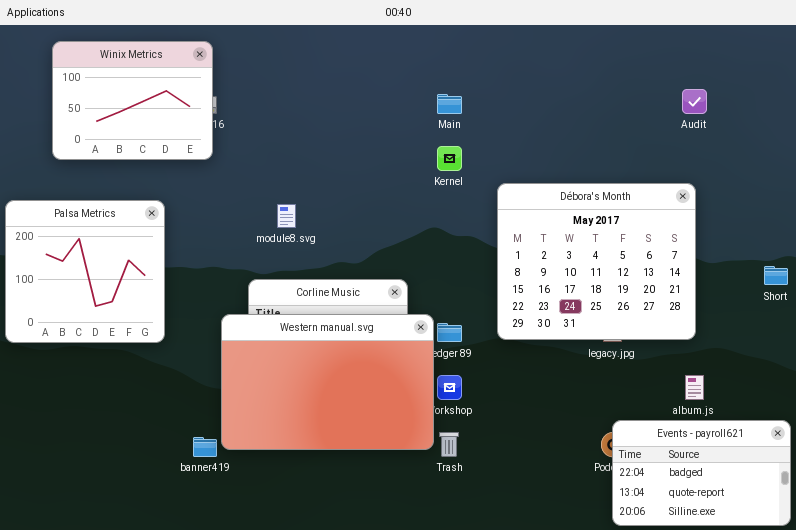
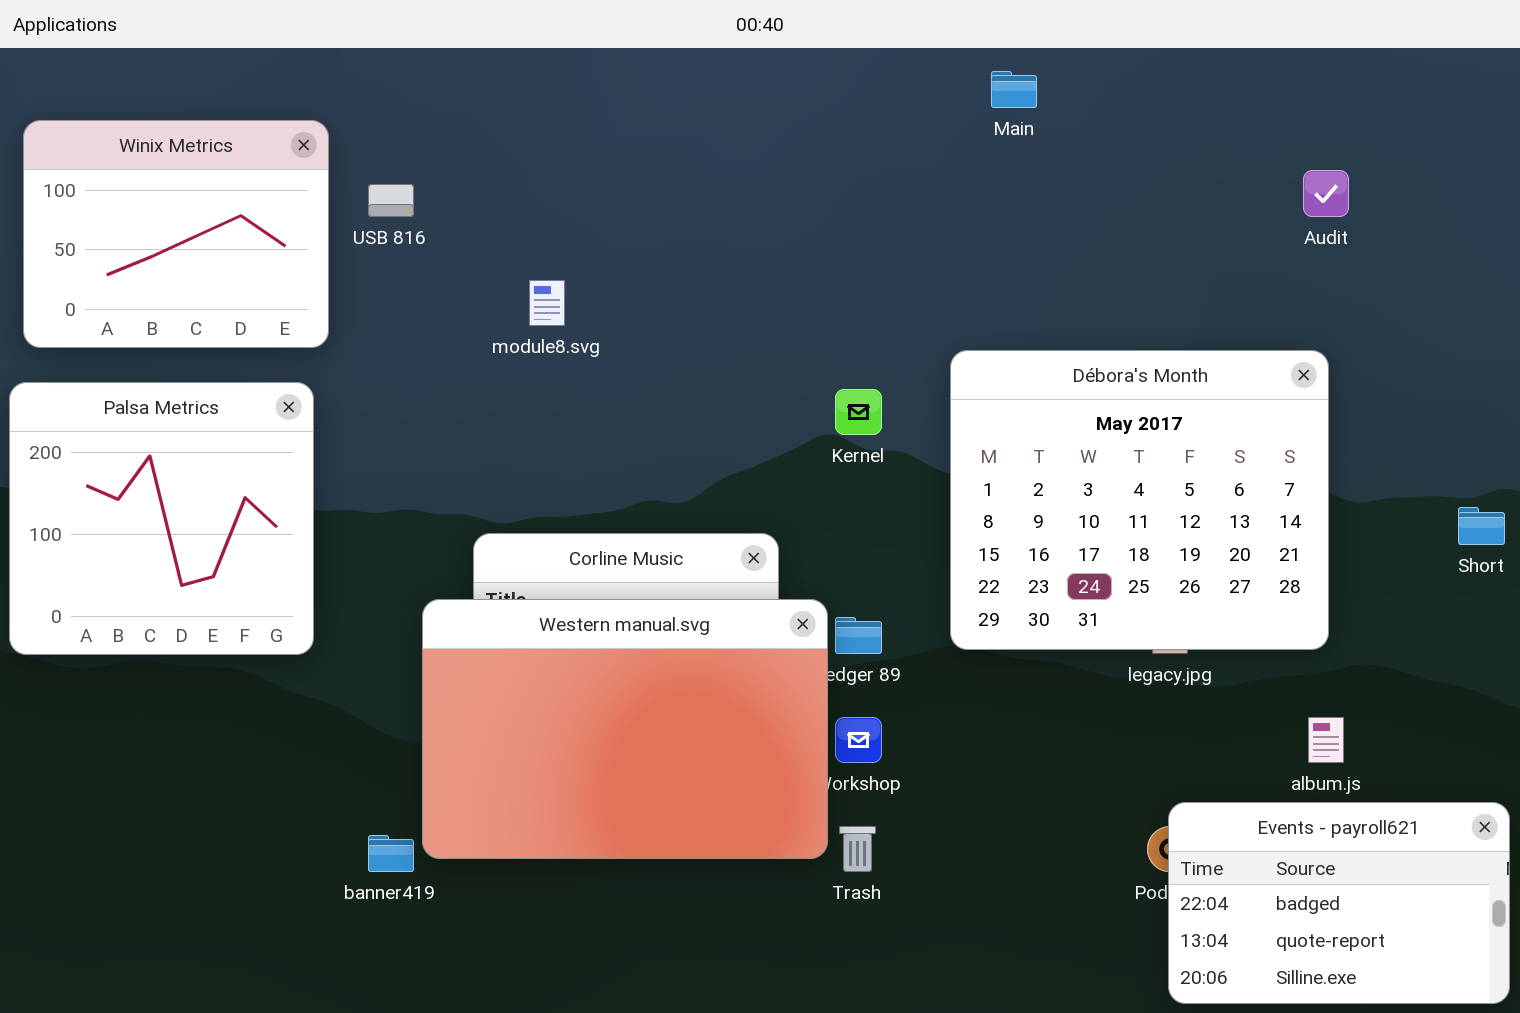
Winix Metrics: [52,41,213,160] -> [23,120,329,348], moved
Main: [437,94,462,114] -> [991,71,1037,108], moved
Kernel: [437,146,462,171] -> [835,389,882,435], moved
module8.svg: [277,204,296,228] -> [529,280,565,326], moved

